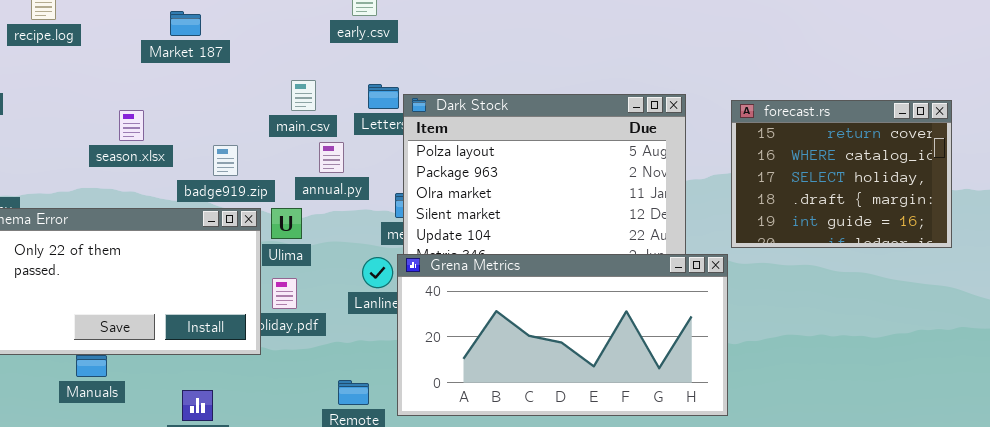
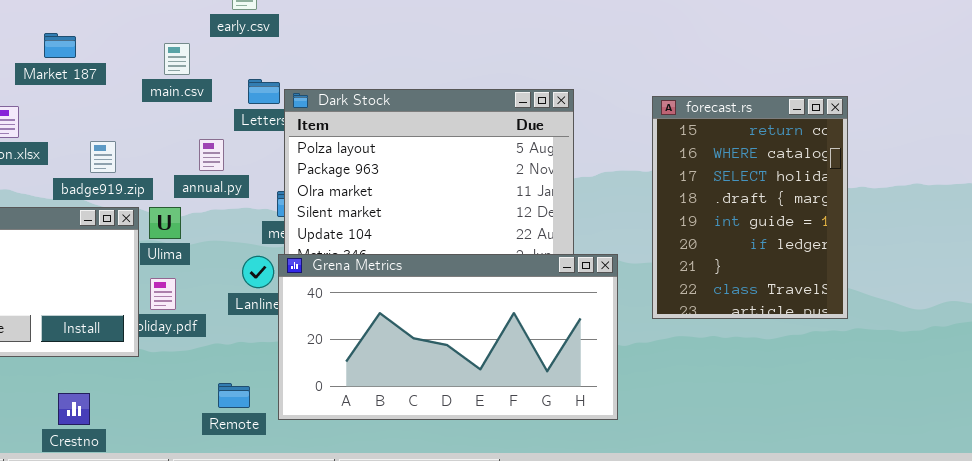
Market 187: [170,11,201,36] -> [44,33,76,58], moved
main.csv: [291,80,316,111] -> [164,43,190,75], moved
forecast.rs: [731,100,952,248] -> [652,96,848,319], resized

